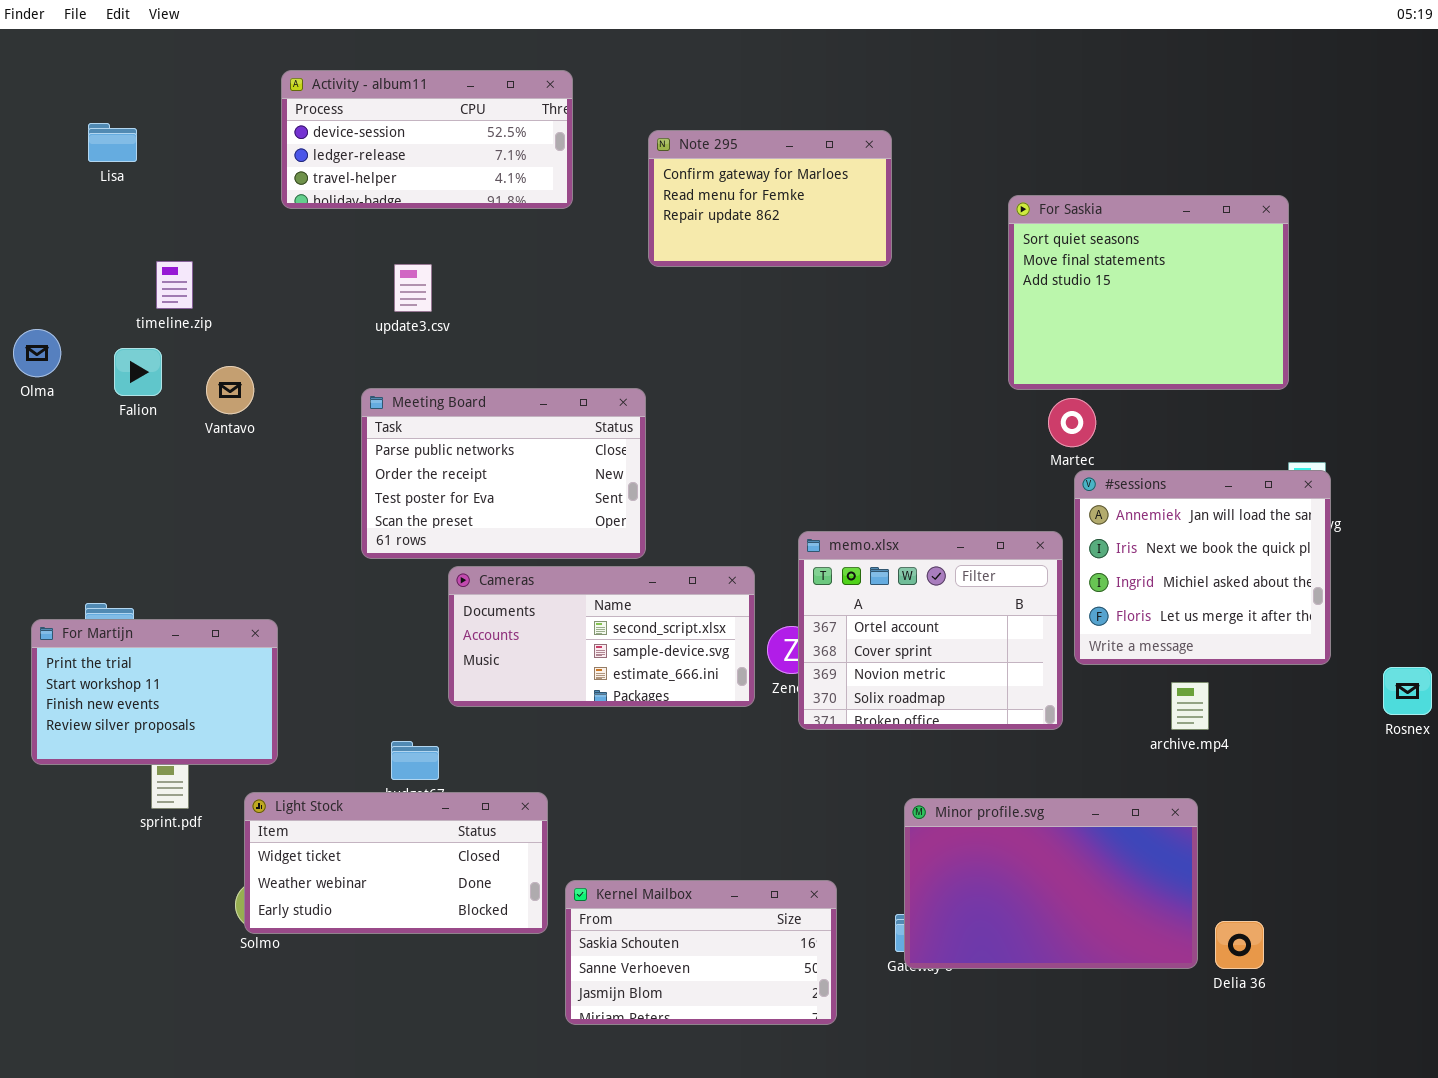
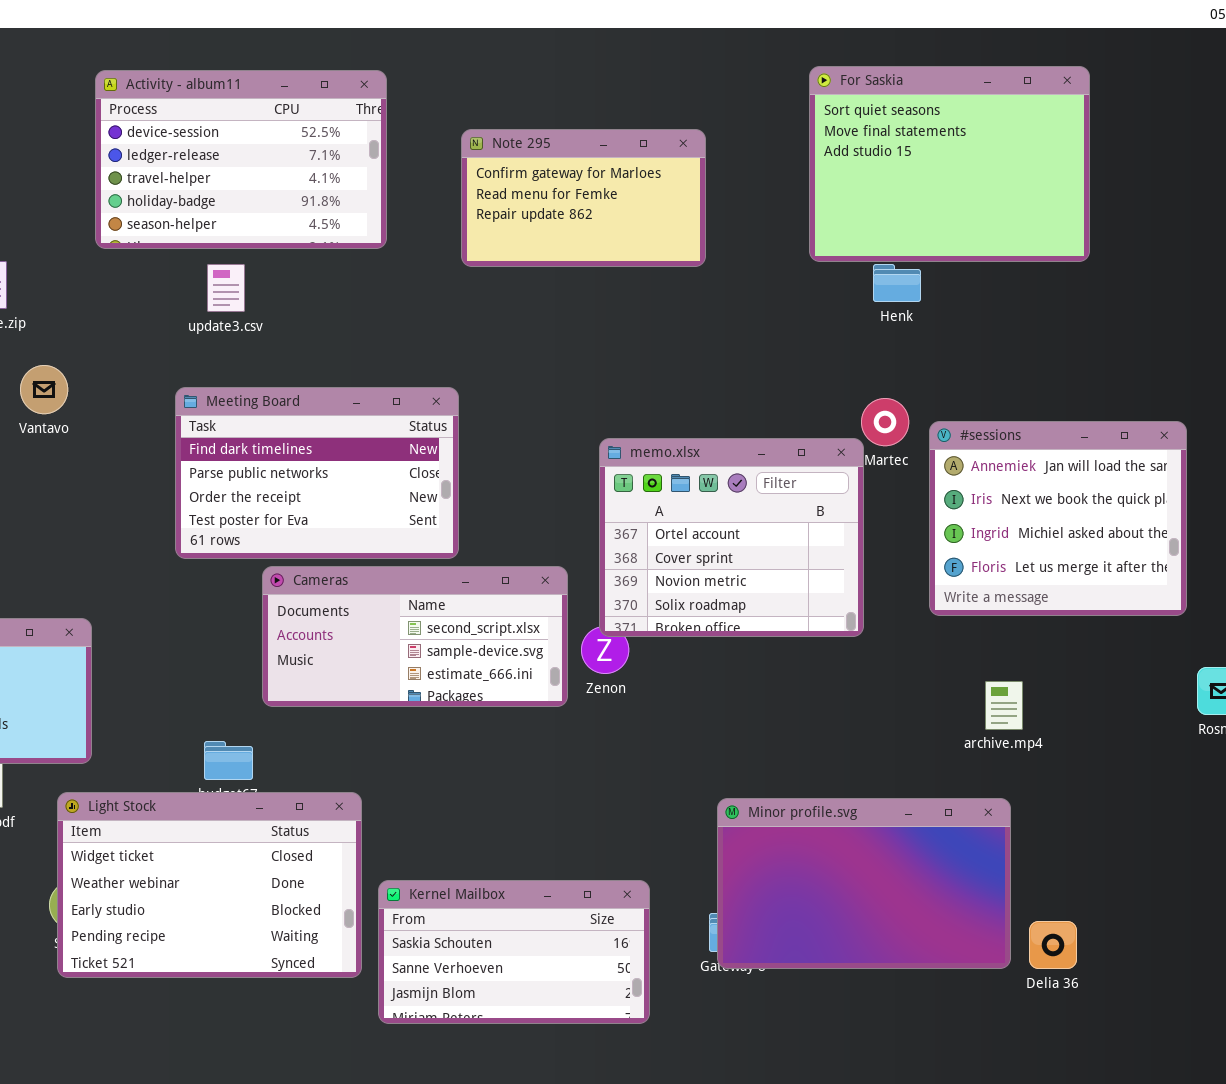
Activity - album11: [281,70,573,209] -> [95,70,387,249], resized
For Saskia: [1008,195,1289,390] -> [809,66,1090,262], moved
Meeting Board: [361,388,646,559] -> [175,387,459,559], scrolled up 1 row
#sessions: [1074,470,1331,665] -> [929,421,1187,616], moved
memo.xlsx: [798,531,1063,730] -> [599,438,864,637], moved
Light Stock: [244,792,548,934] -> [57,792,362,978], resized

